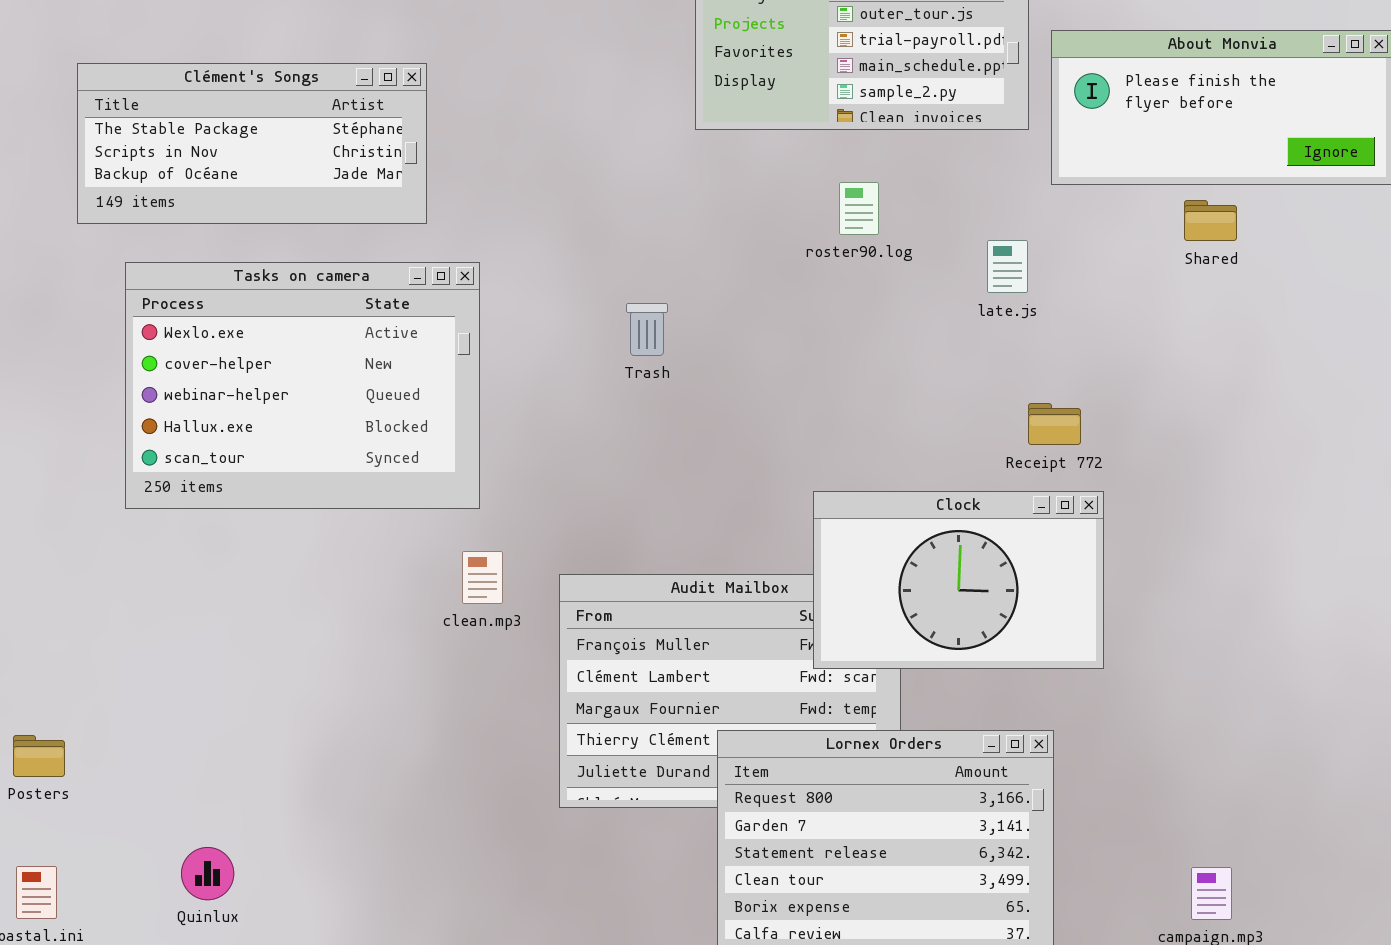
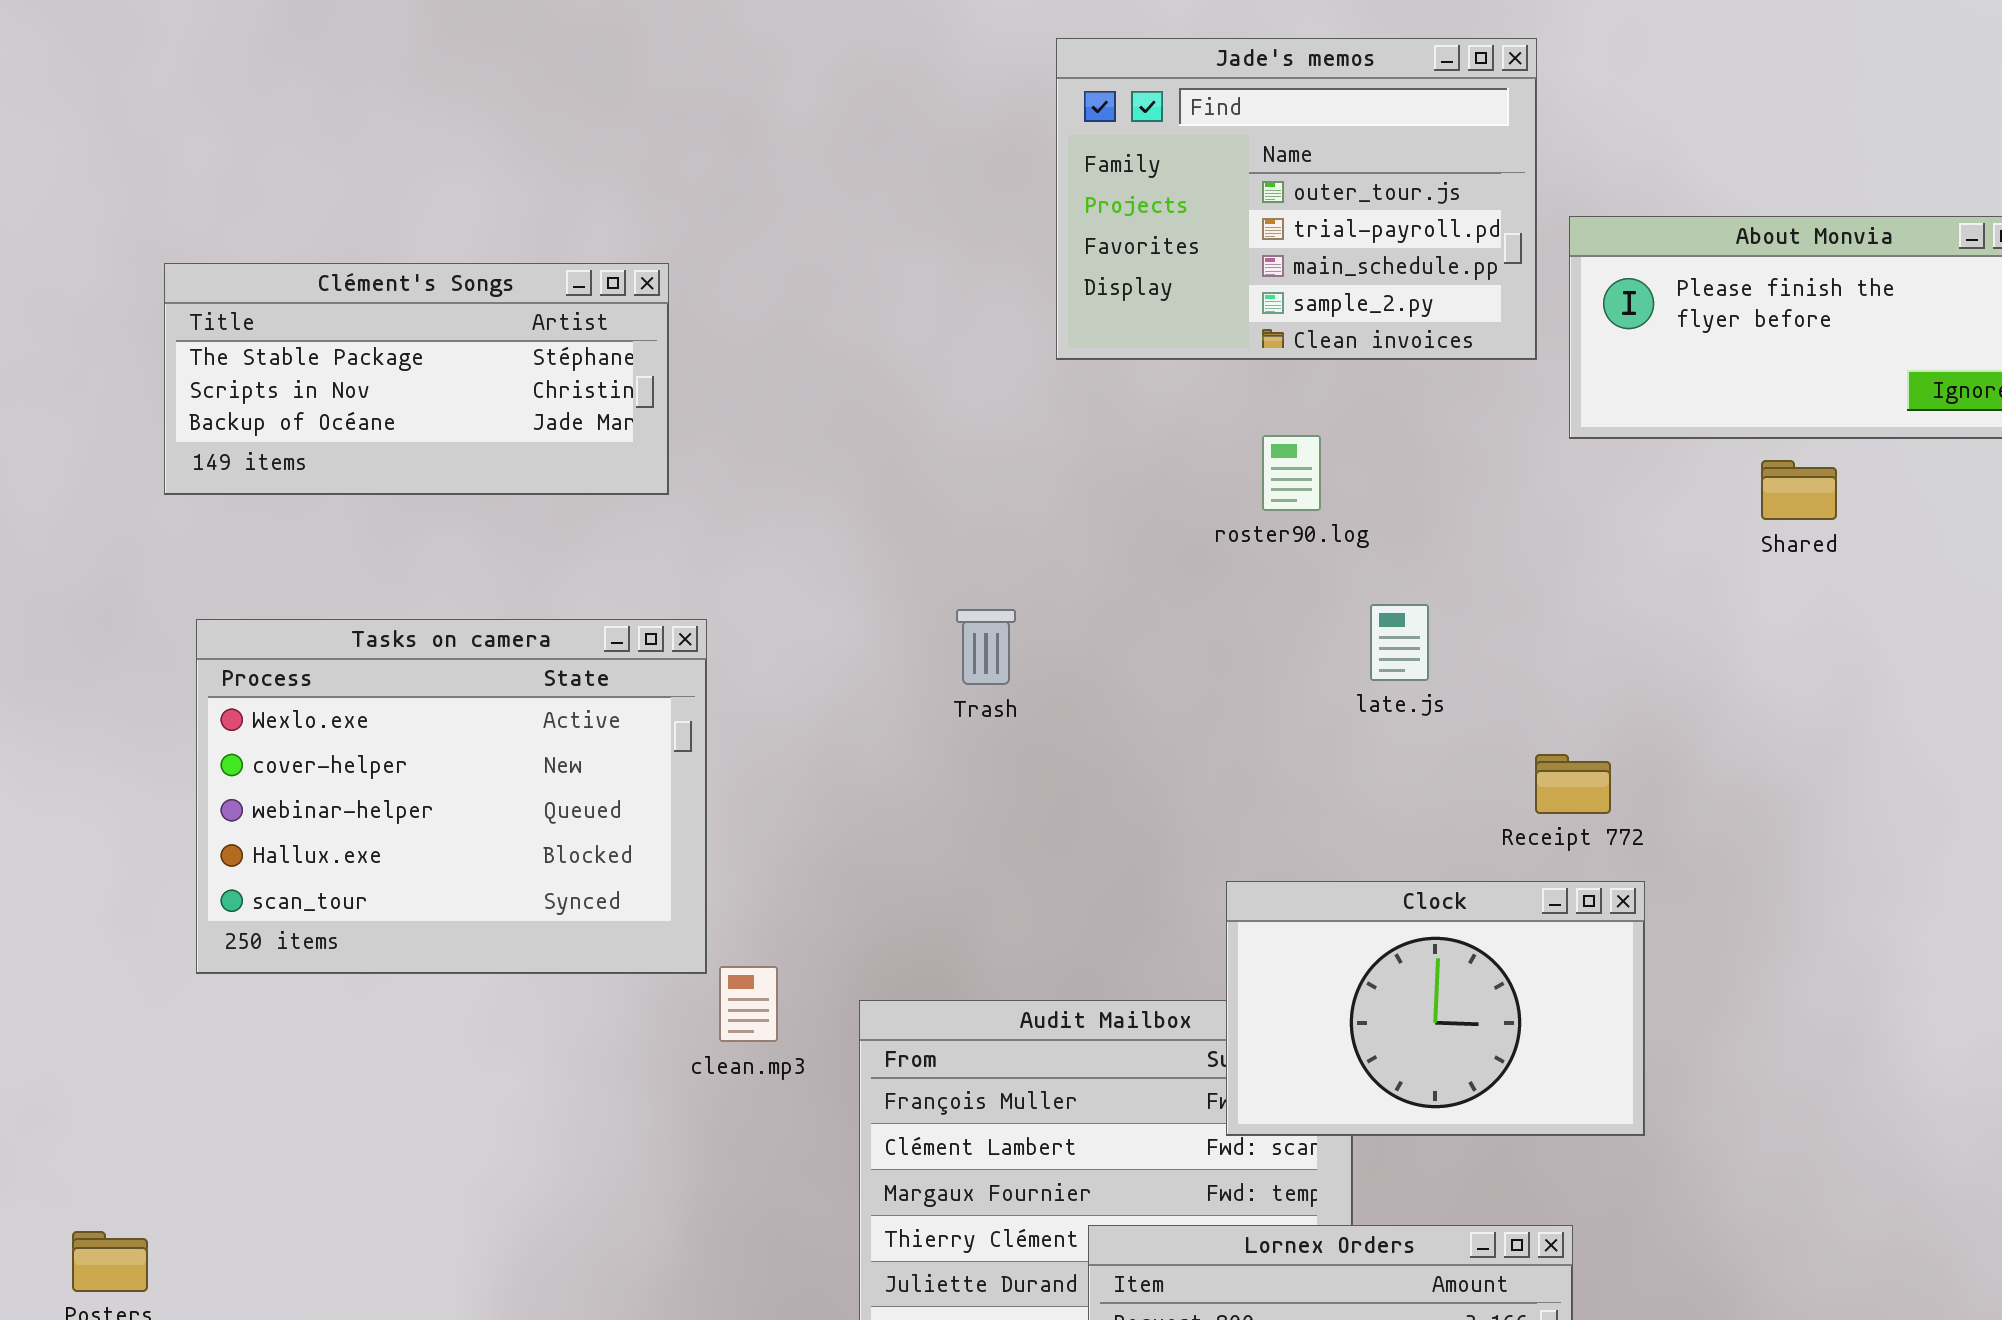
late.js: [987,240,1028,293] -> [1370,604,1429,681], moved
Tasks on camera: [125,262,480,509] -> [196,619,707,974], moved

